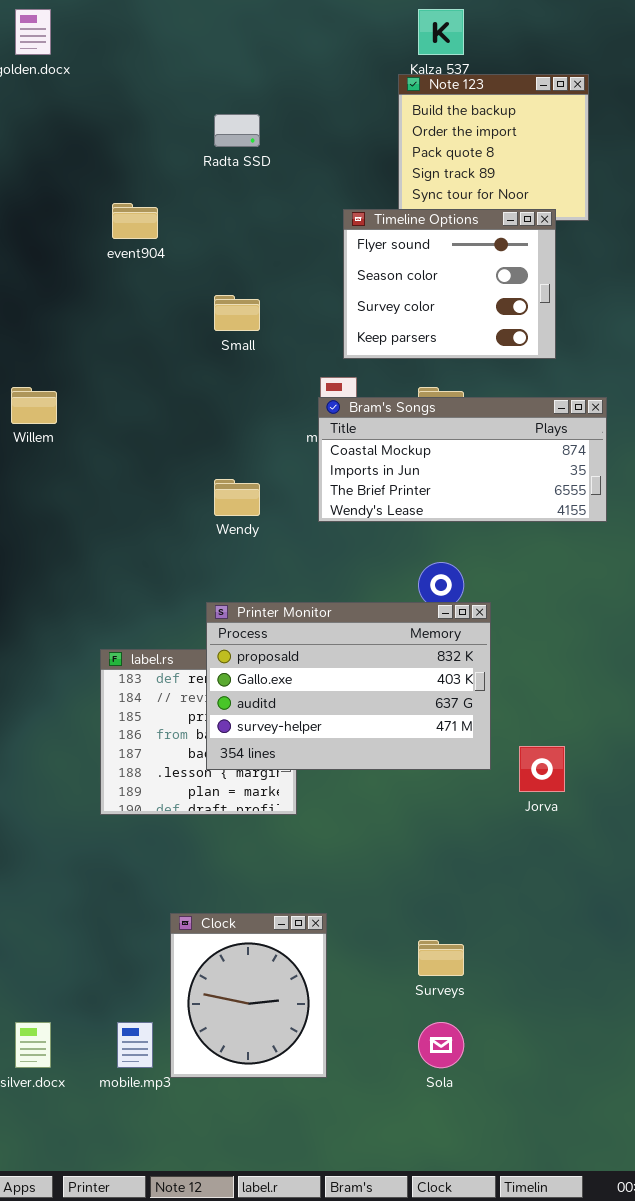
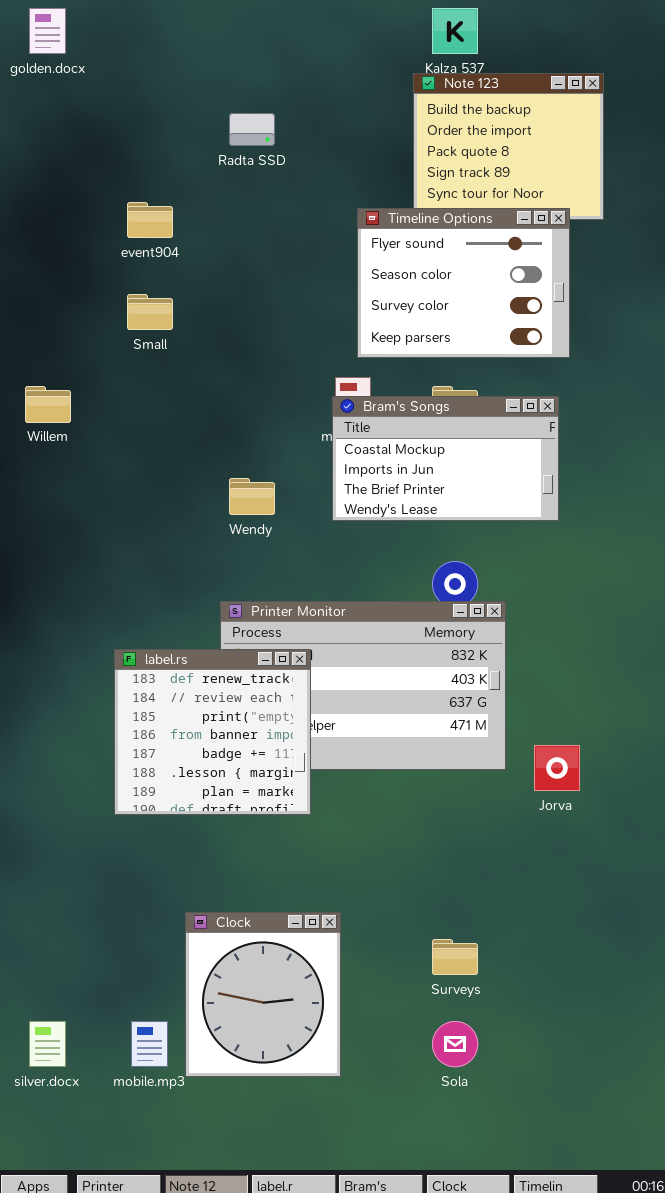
Small: [214,295,260,331] -> [127,294,173,330], moved
Bram's Songs: [318,397,607,522] -> [332,396,559,521], resized
label.rs: [100,649,297,815] -> [114,649,311,815], raised

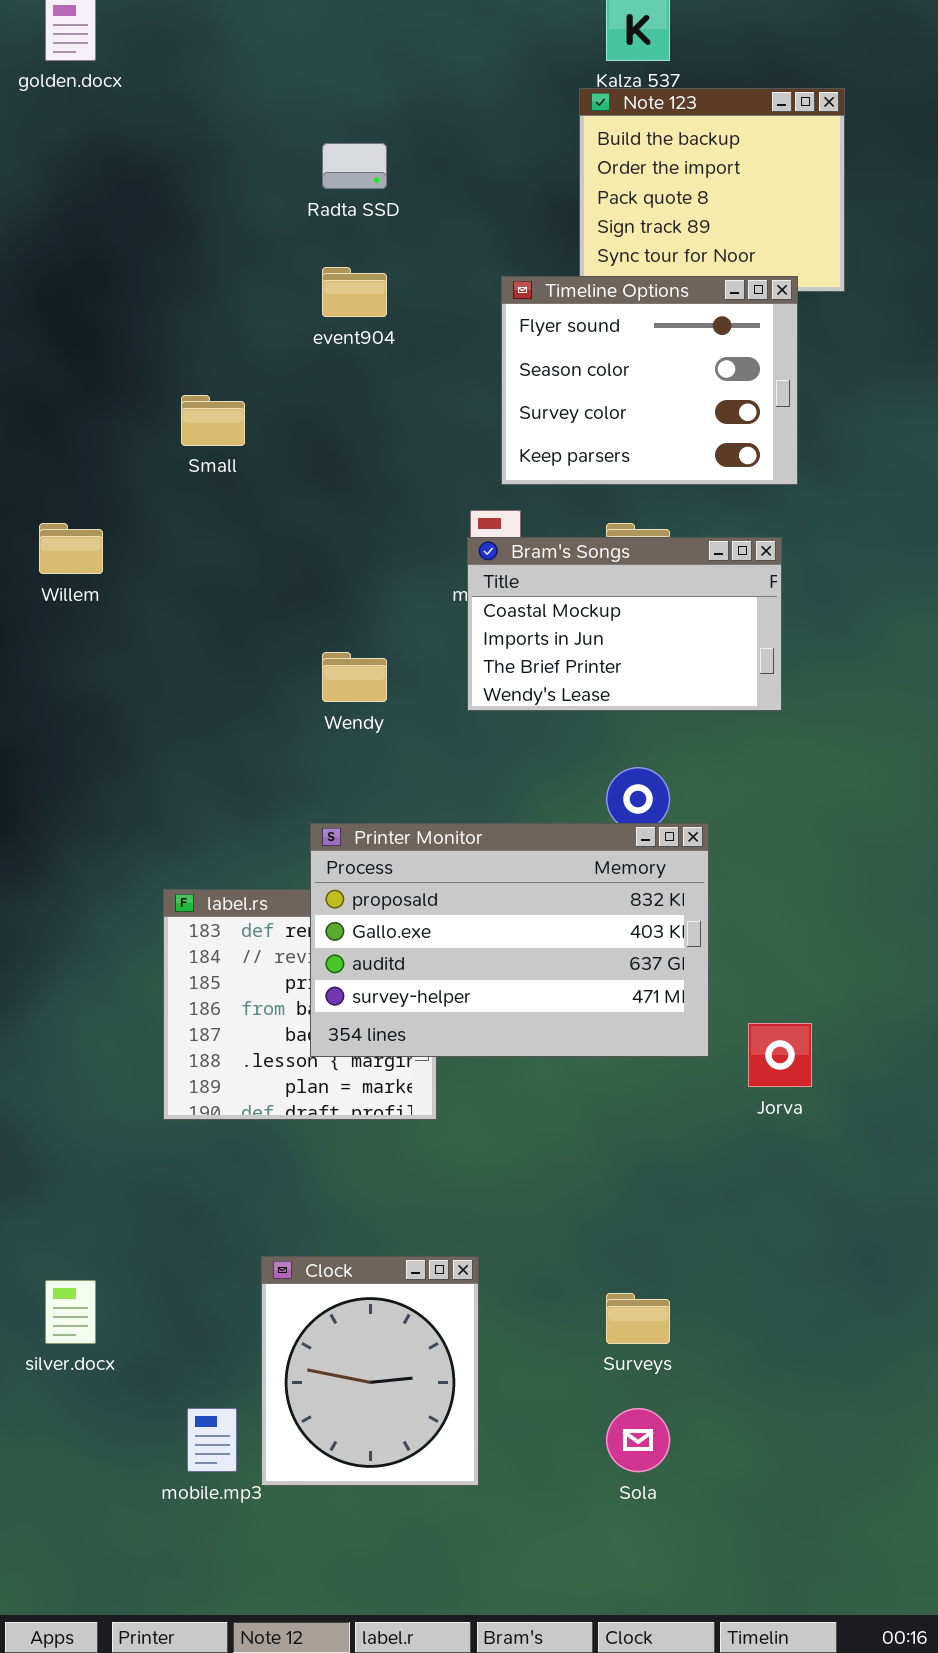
event904: [127,202,173,238] -> [322,267,387,317], moved
Printer Monitor: [220,601,506,770] -> [310,823,709,1057], raised
silver.docx: [29,1021,66,1067] -> [45,1280,96,1344], moved

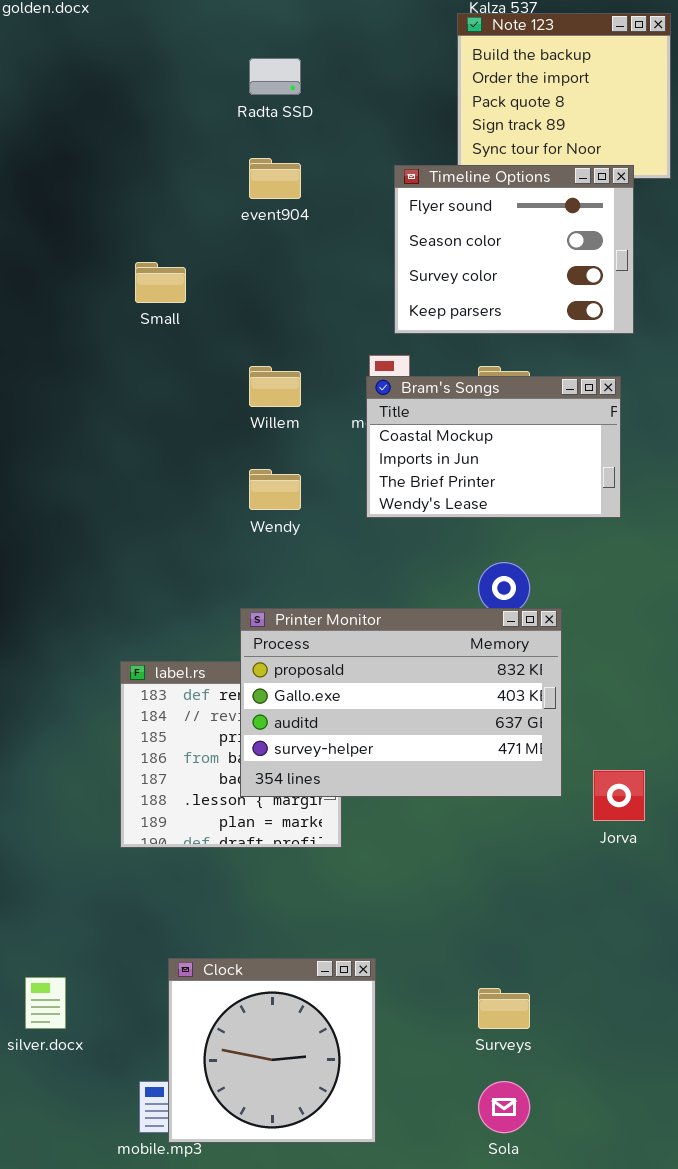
Willem: [39,523,103,574] -> [249,366,301,407], moved
Clock: [261,1256,479,1486] -> [168,958,376,1143], resized

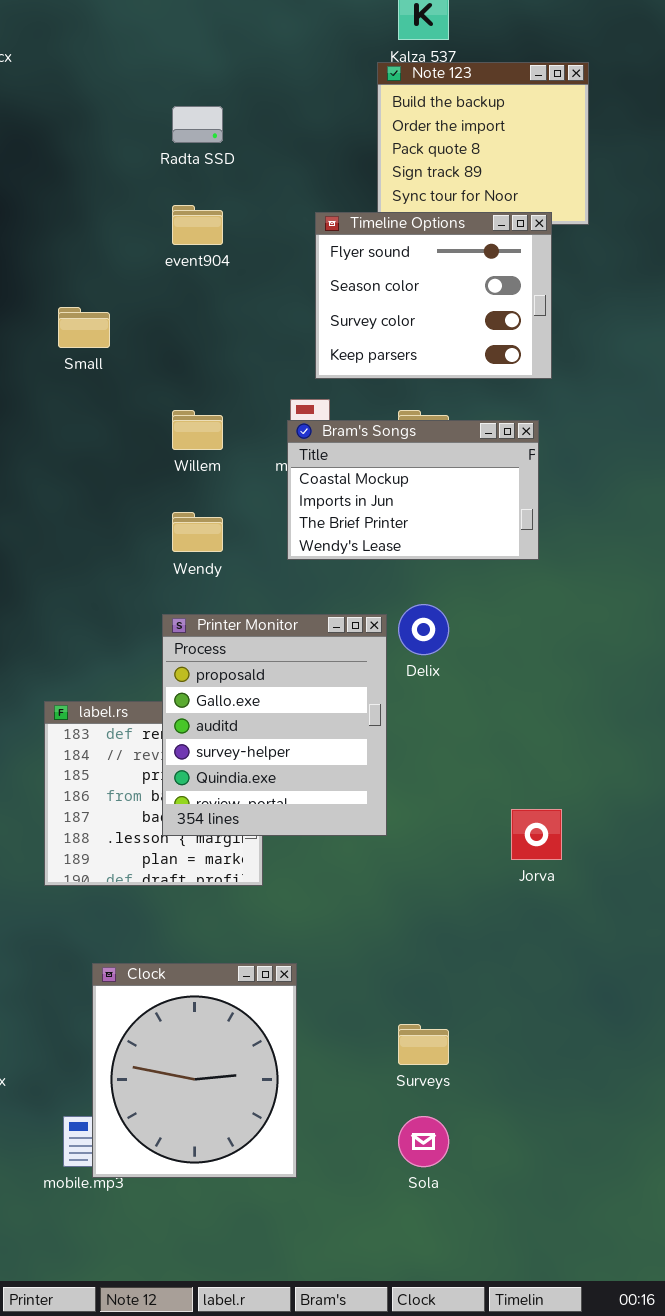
Printer Monitor: [240,608,562,797] -> [162,614,387,836], resized
Clock: [168,958,376,1143] -> [92,963,297,1178], resized

